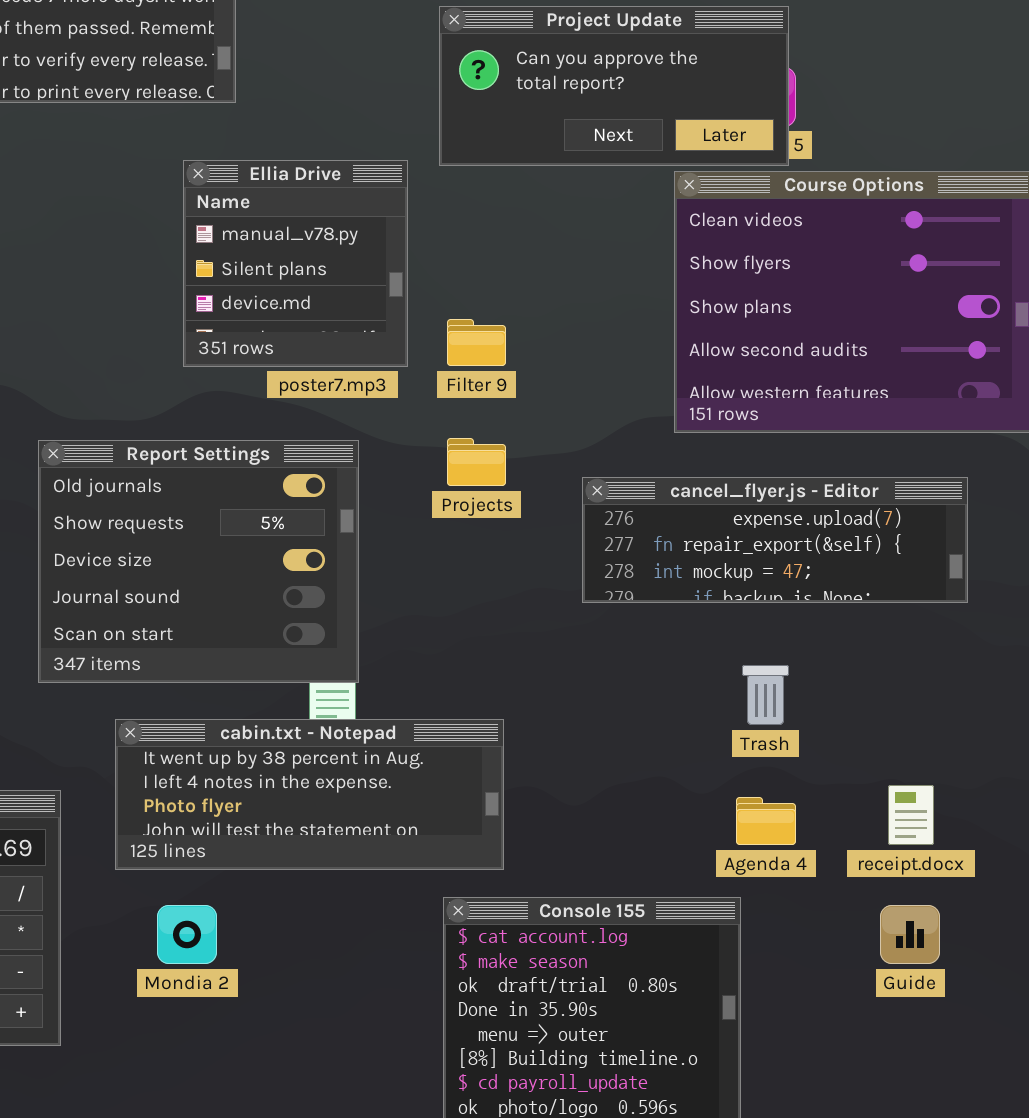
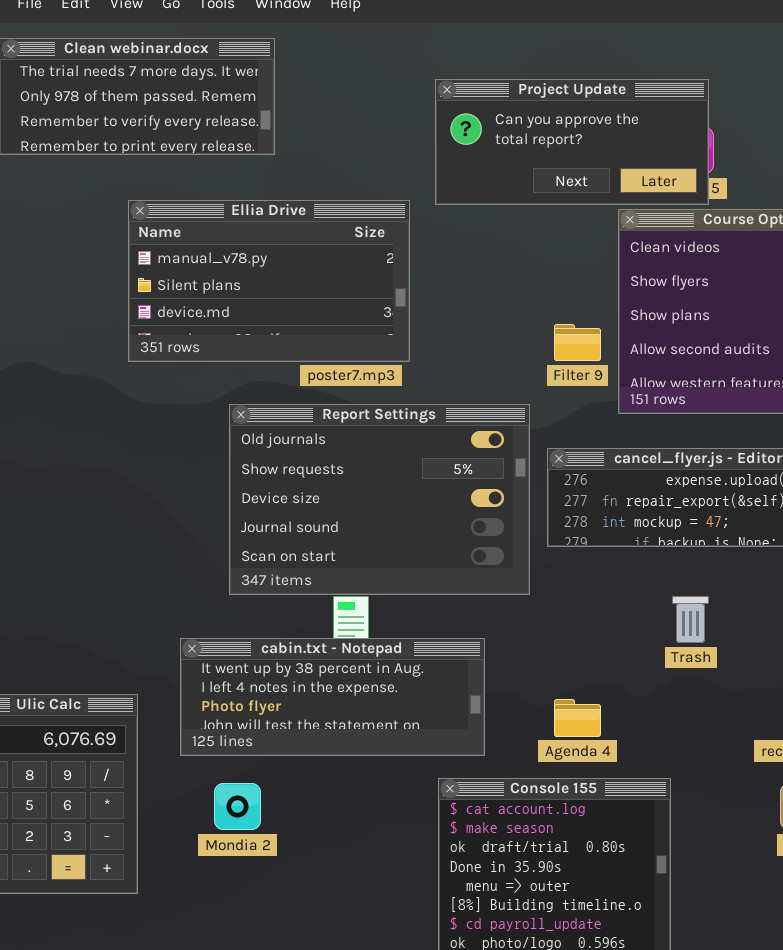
Ellia Drive: [183,160,408,367] -> [128,200,410,362], resized
Filter 9: [447,319,506,366] -> [554,324,601,361], moved
Report Settings: [38,440,359,683] -> [229,404,530,595], moved, resized
Agenda 4: [736,797,796,845] -> [554,699,601,737], moved

